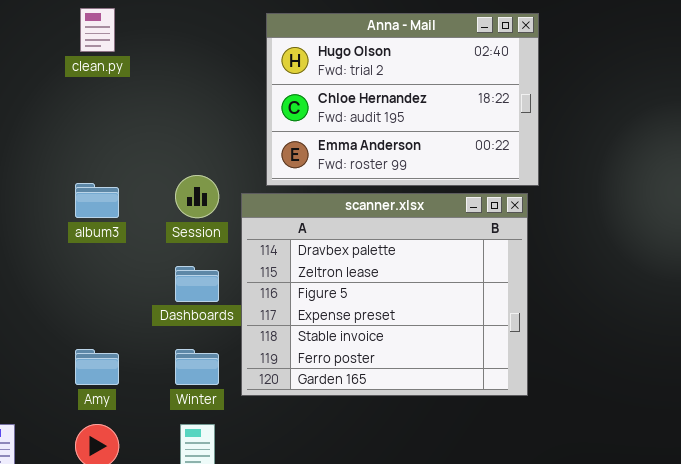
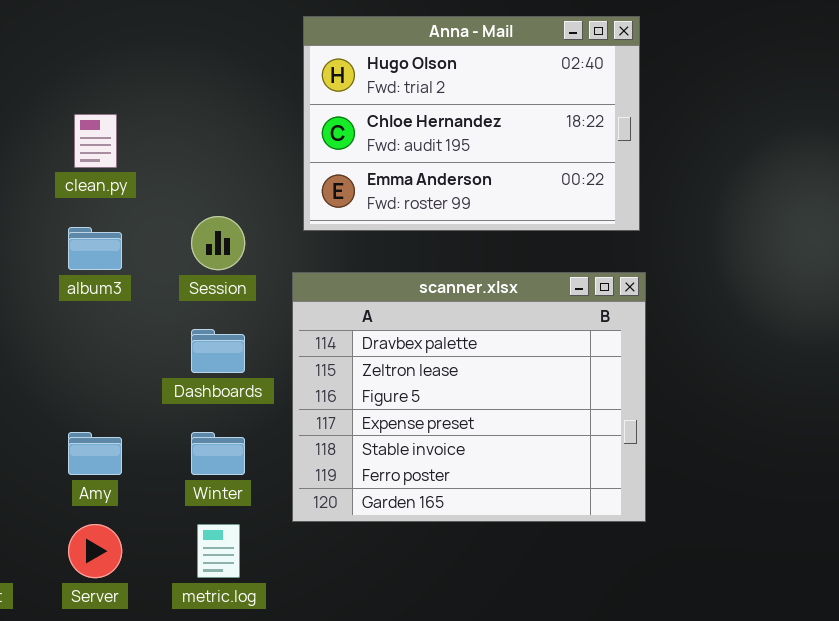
clean.py: [80,8,115,52] -> [74,114,117,168], moved
scanner.xlsx: [241,193,528,396] -> [292,272,646,522], moved

